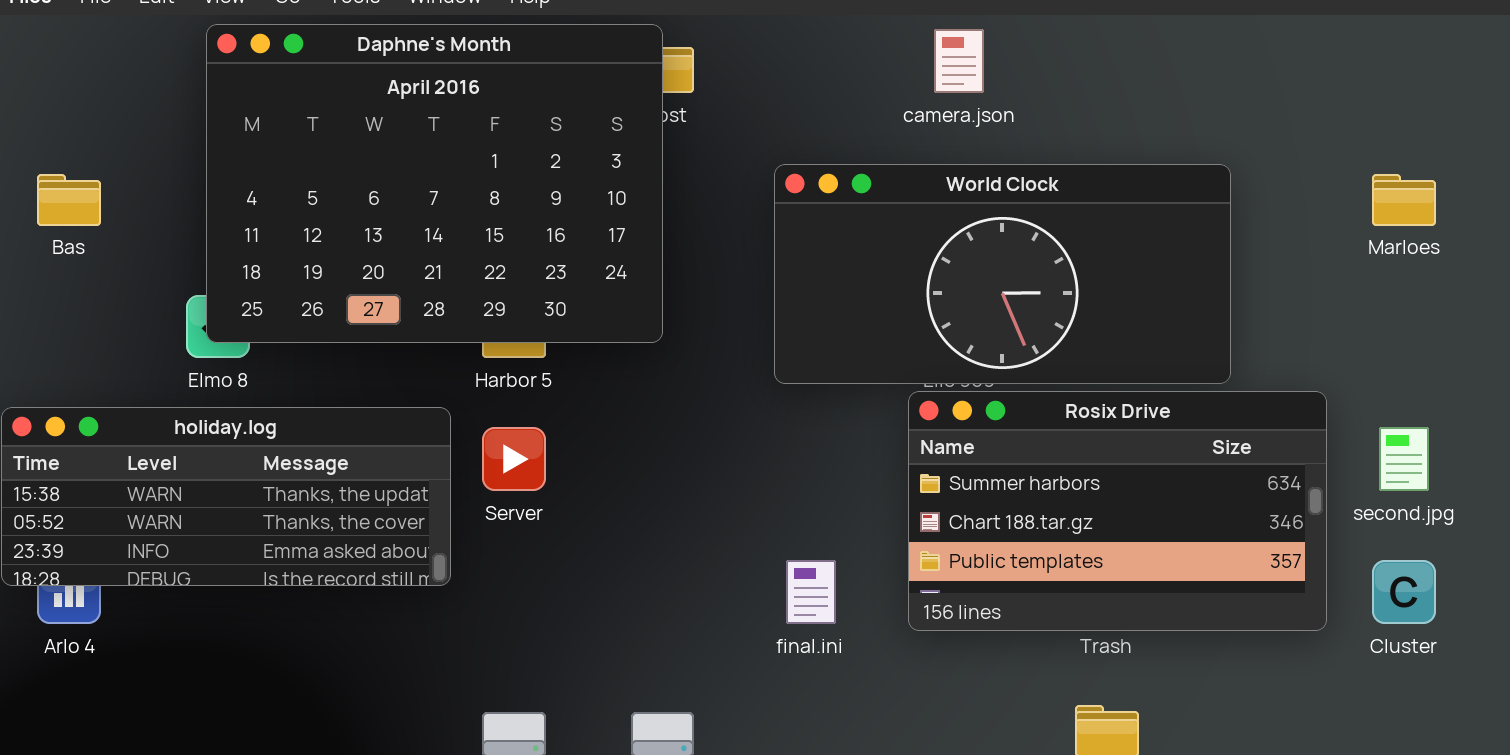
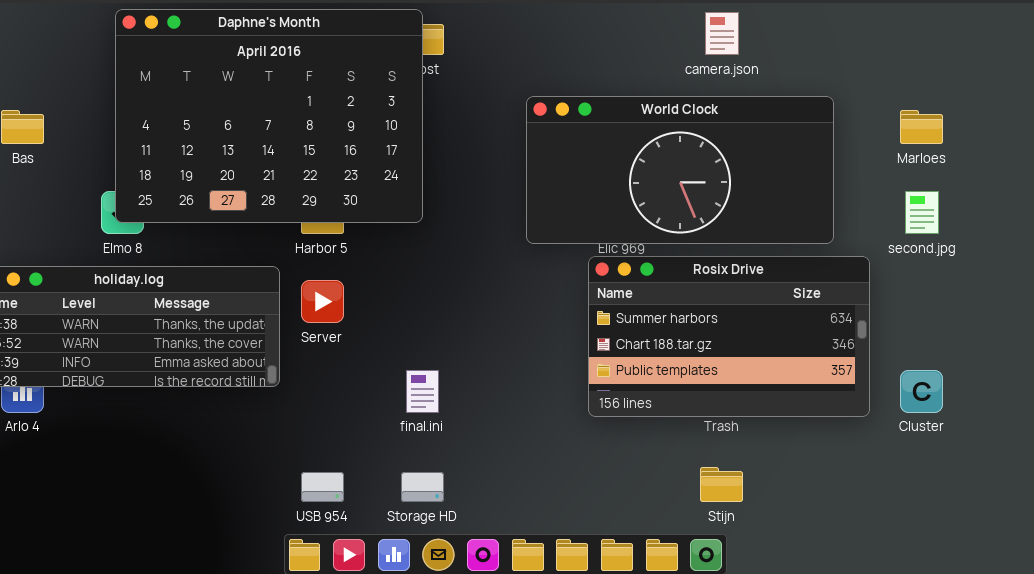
camera.json: [934,29,984,93] -> [705,12,739,55], moved
World Clock: [774,164,1231,384] -> [526,96,834,244], moved
second.jpg: [1379,427,1429,491] -> [905,191,939,234], moved
final.ini: [786,560,836,624] -> [406,370,439,413], moved

